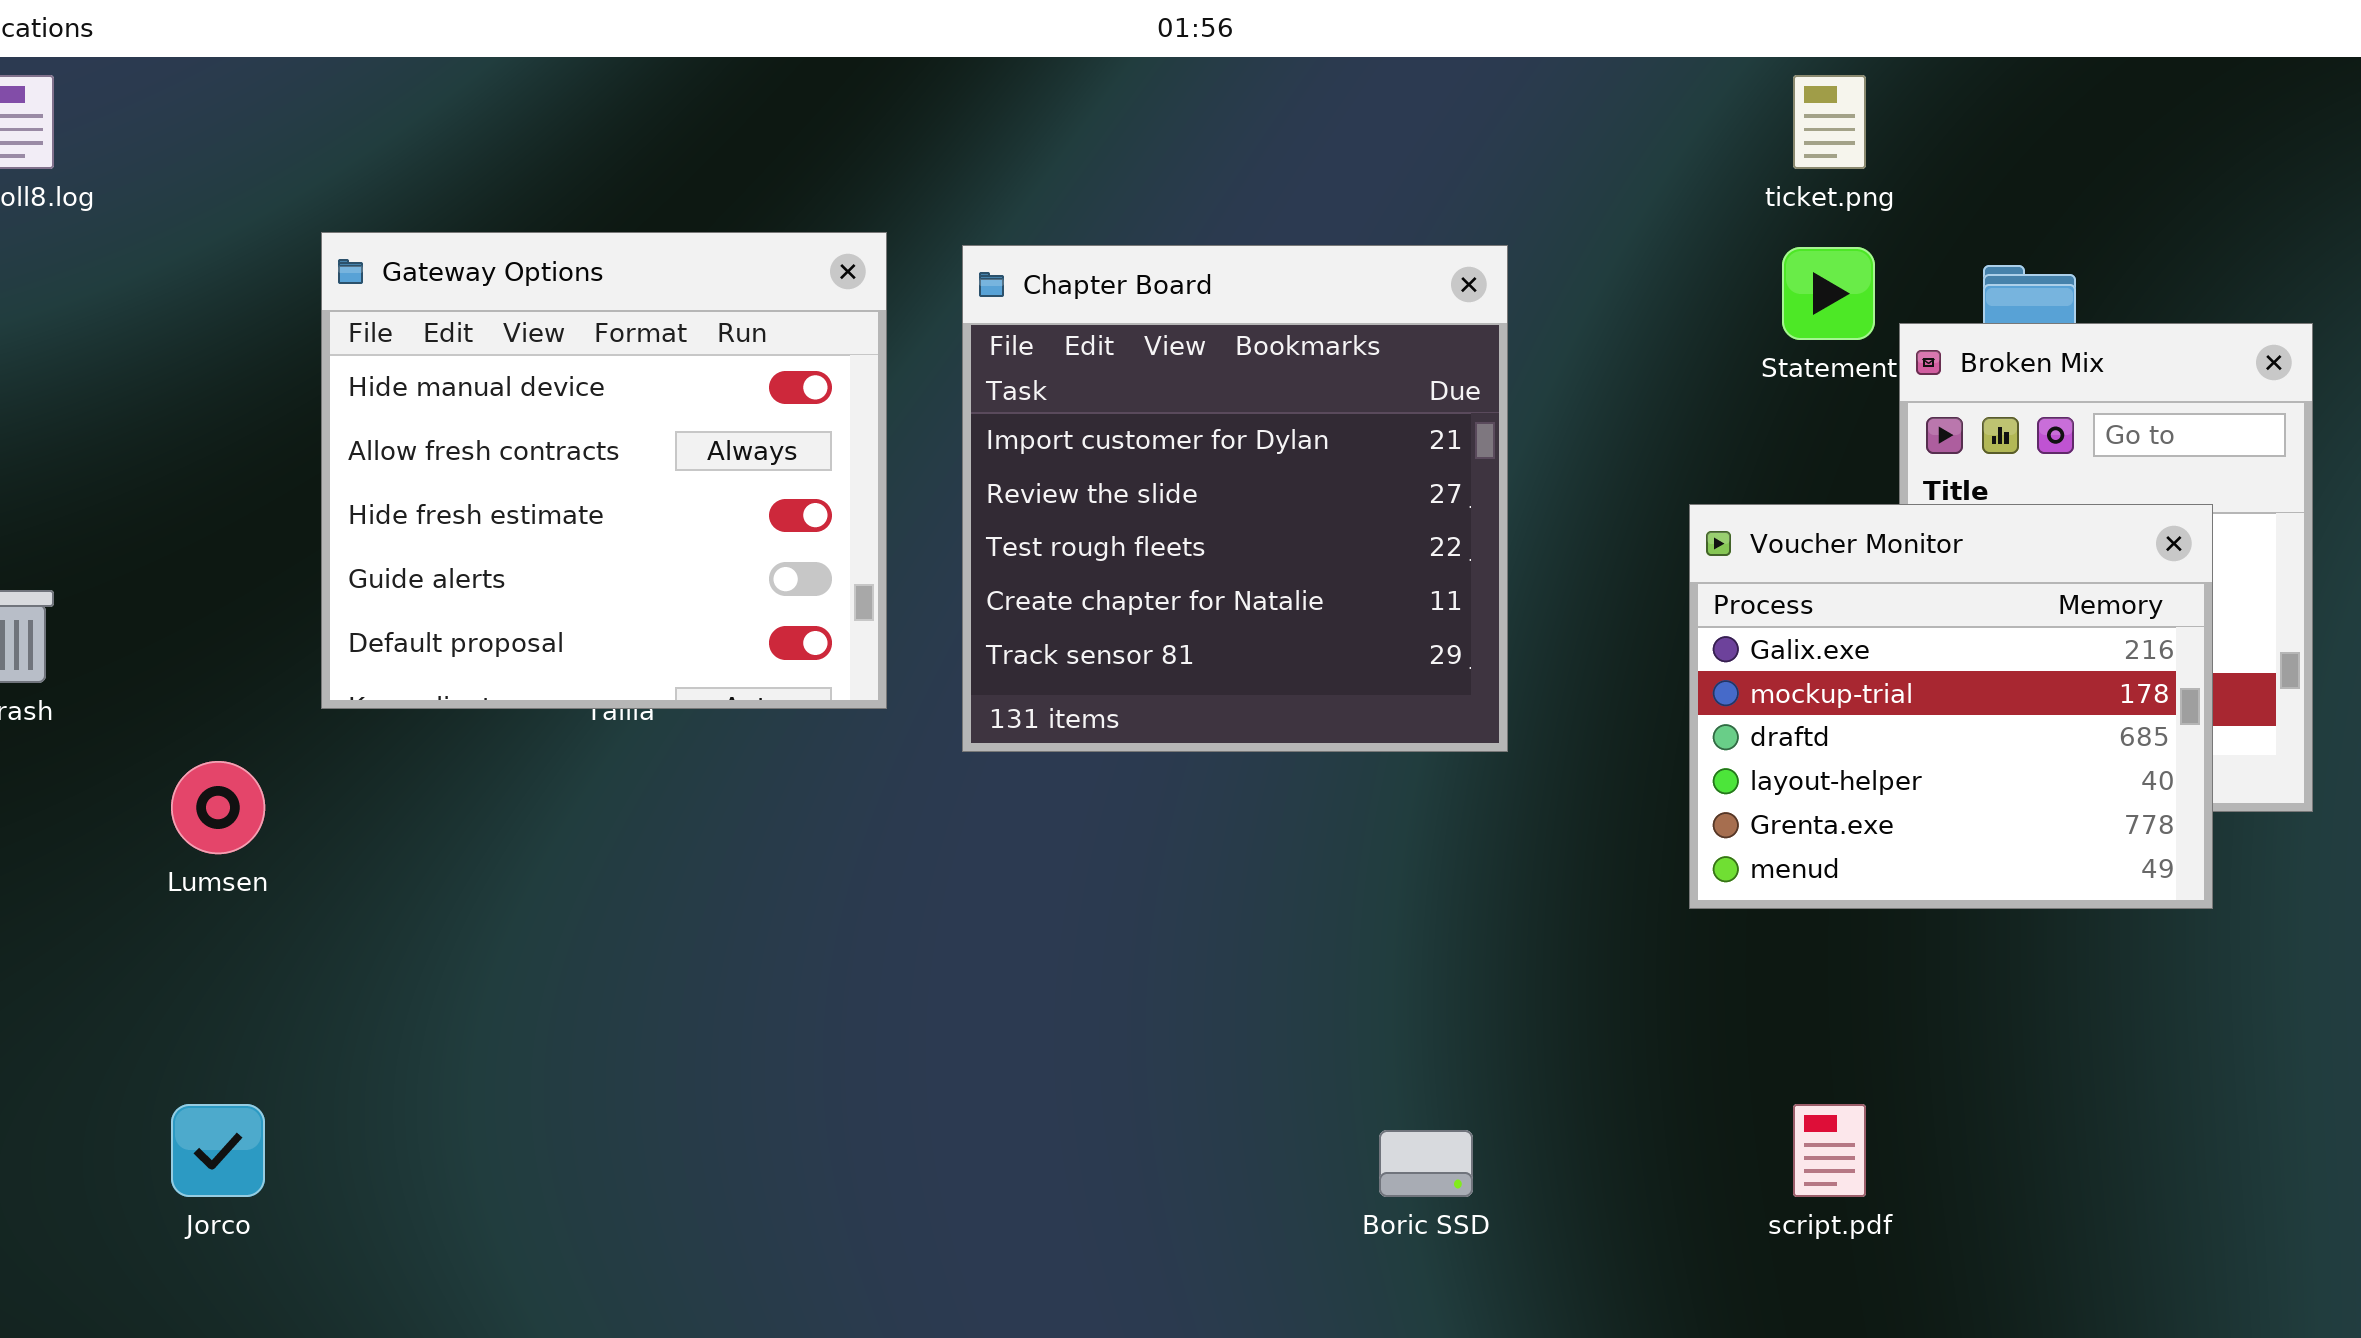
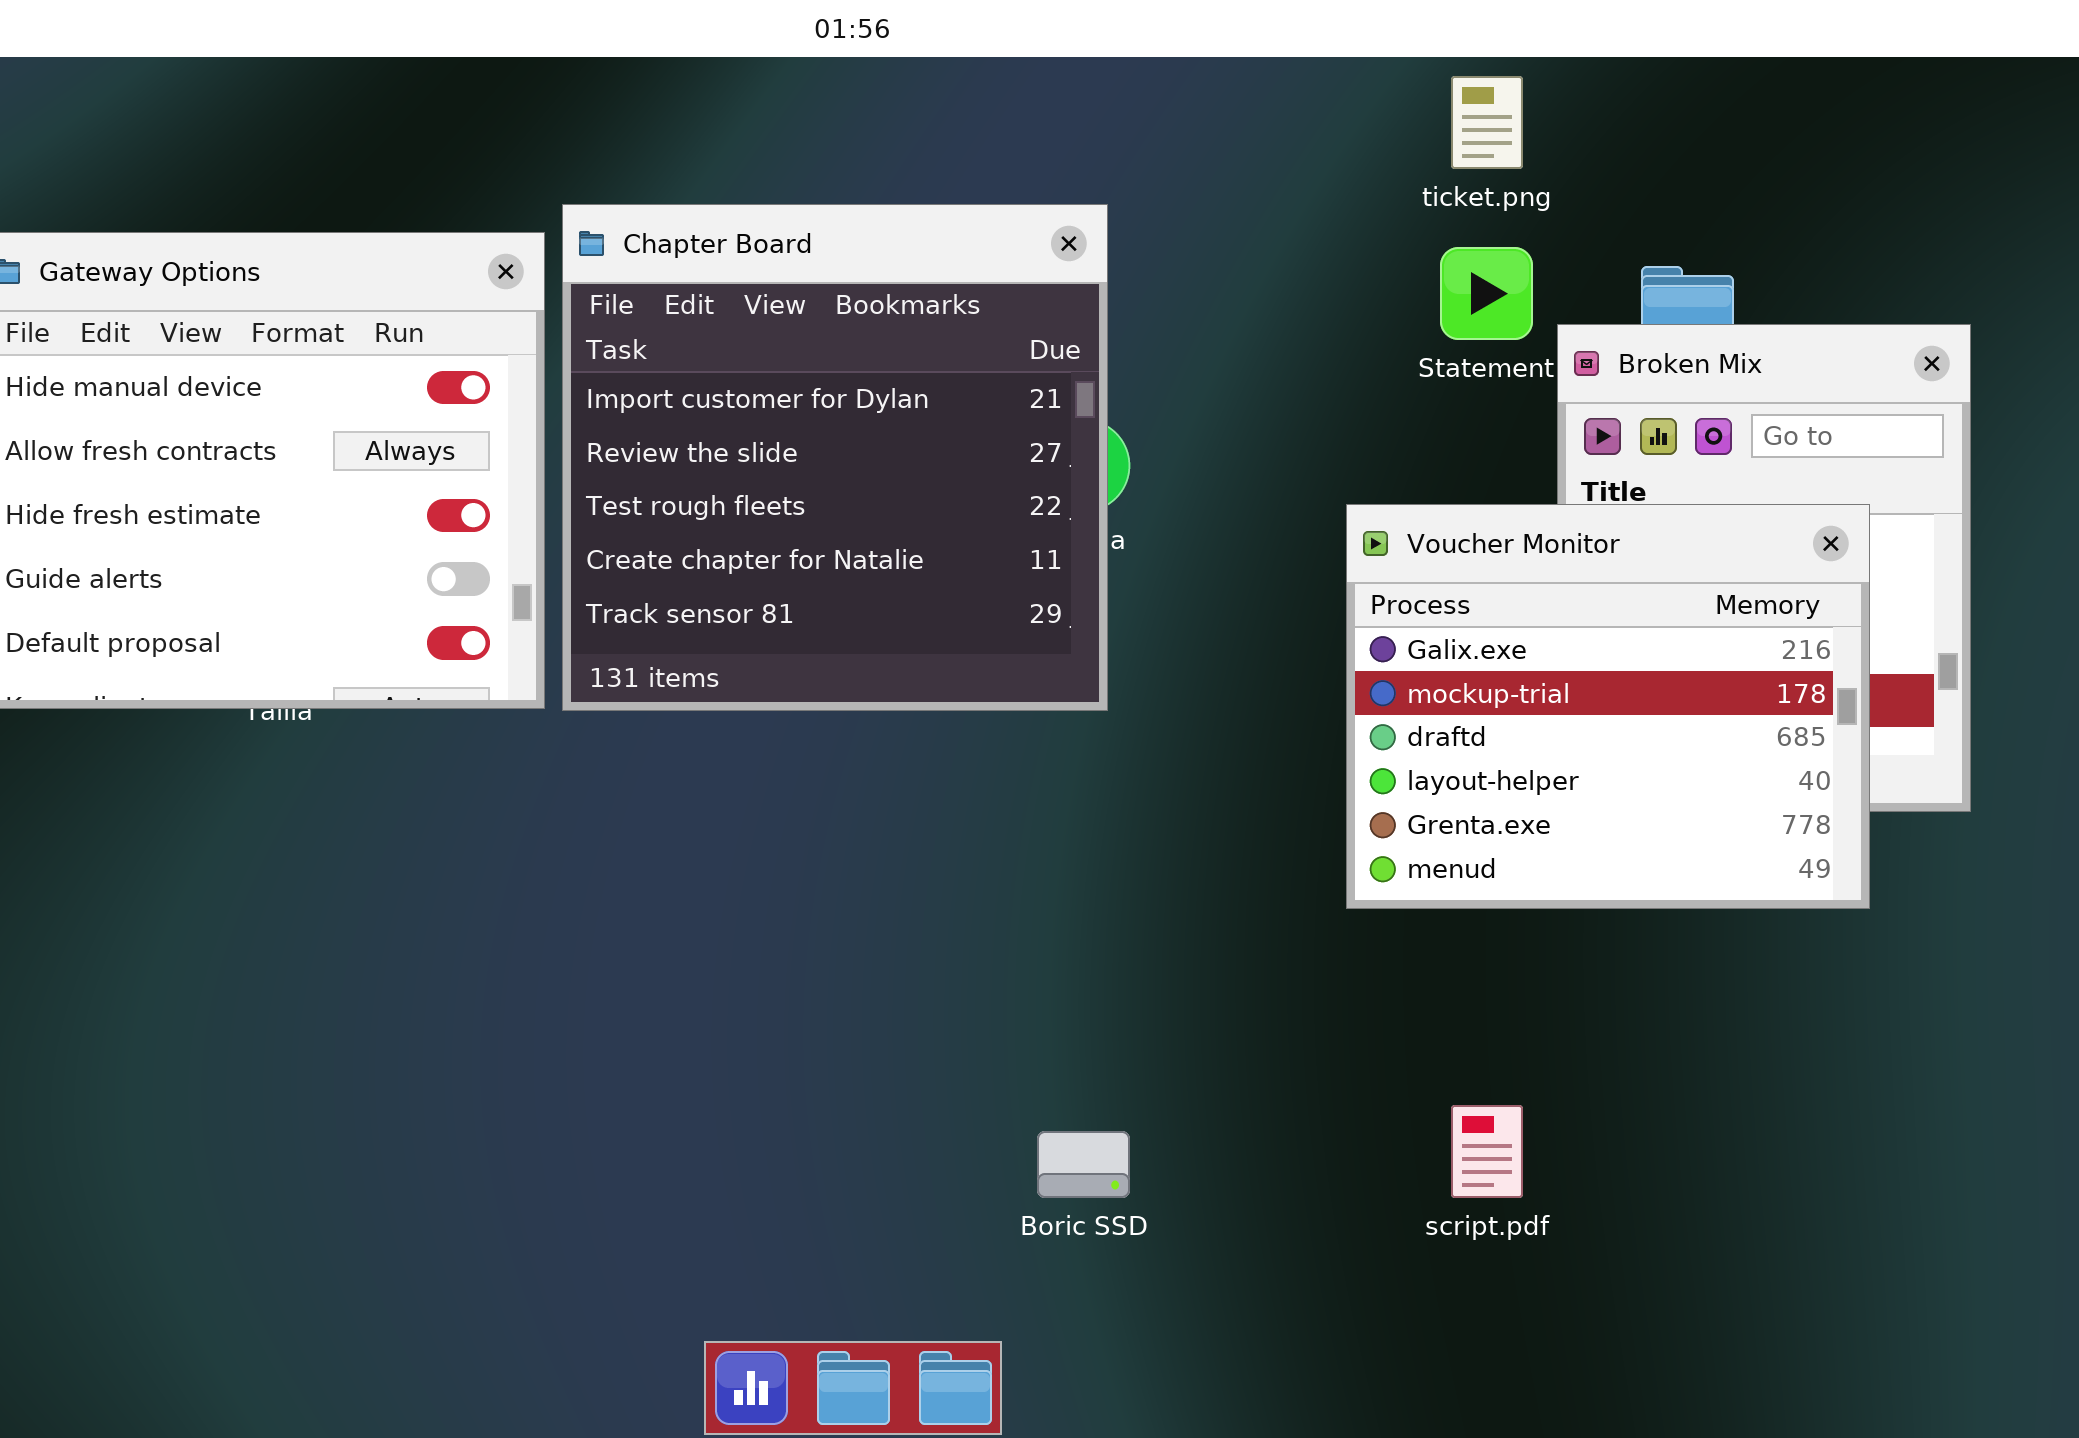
Chapter Board: [962,245,1508,752] -> [562,204,1108,711], moved

